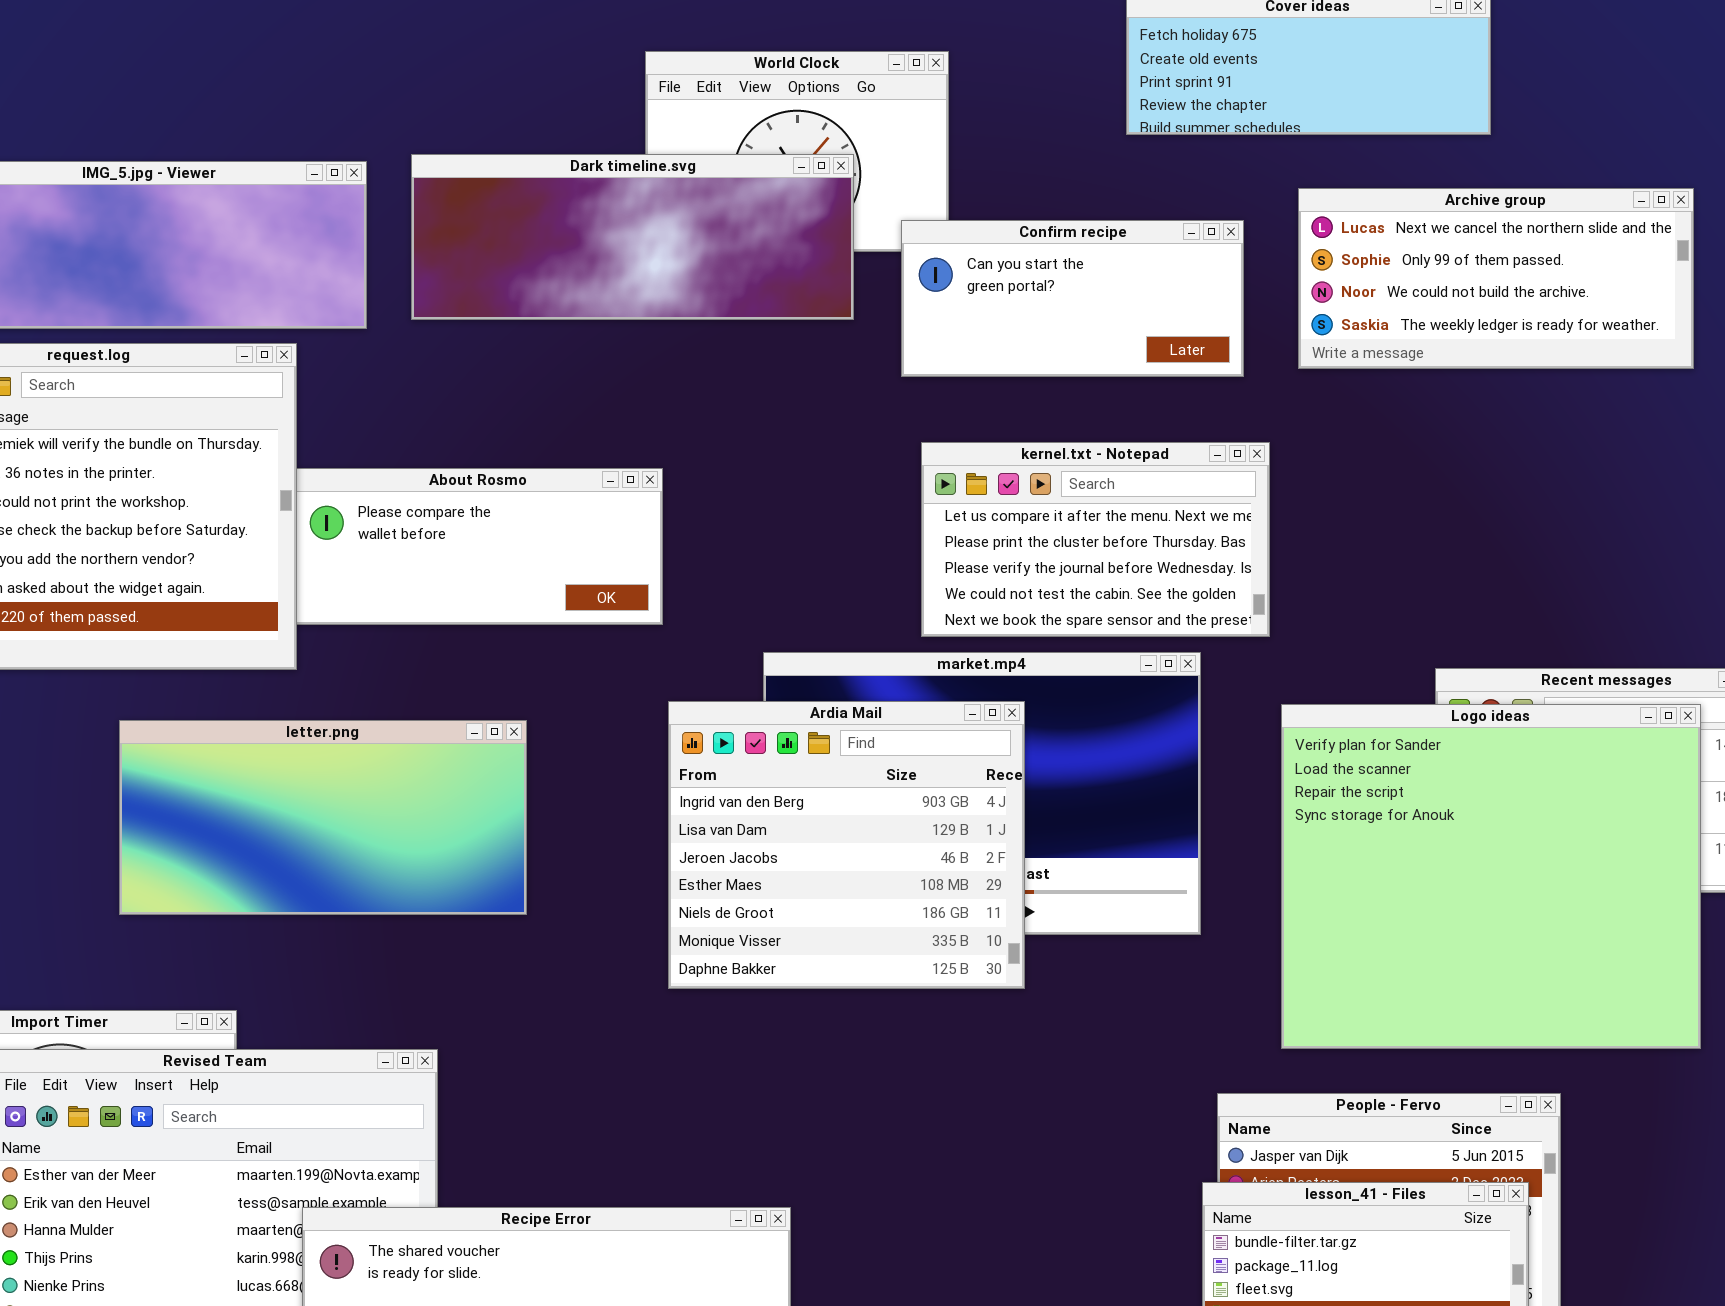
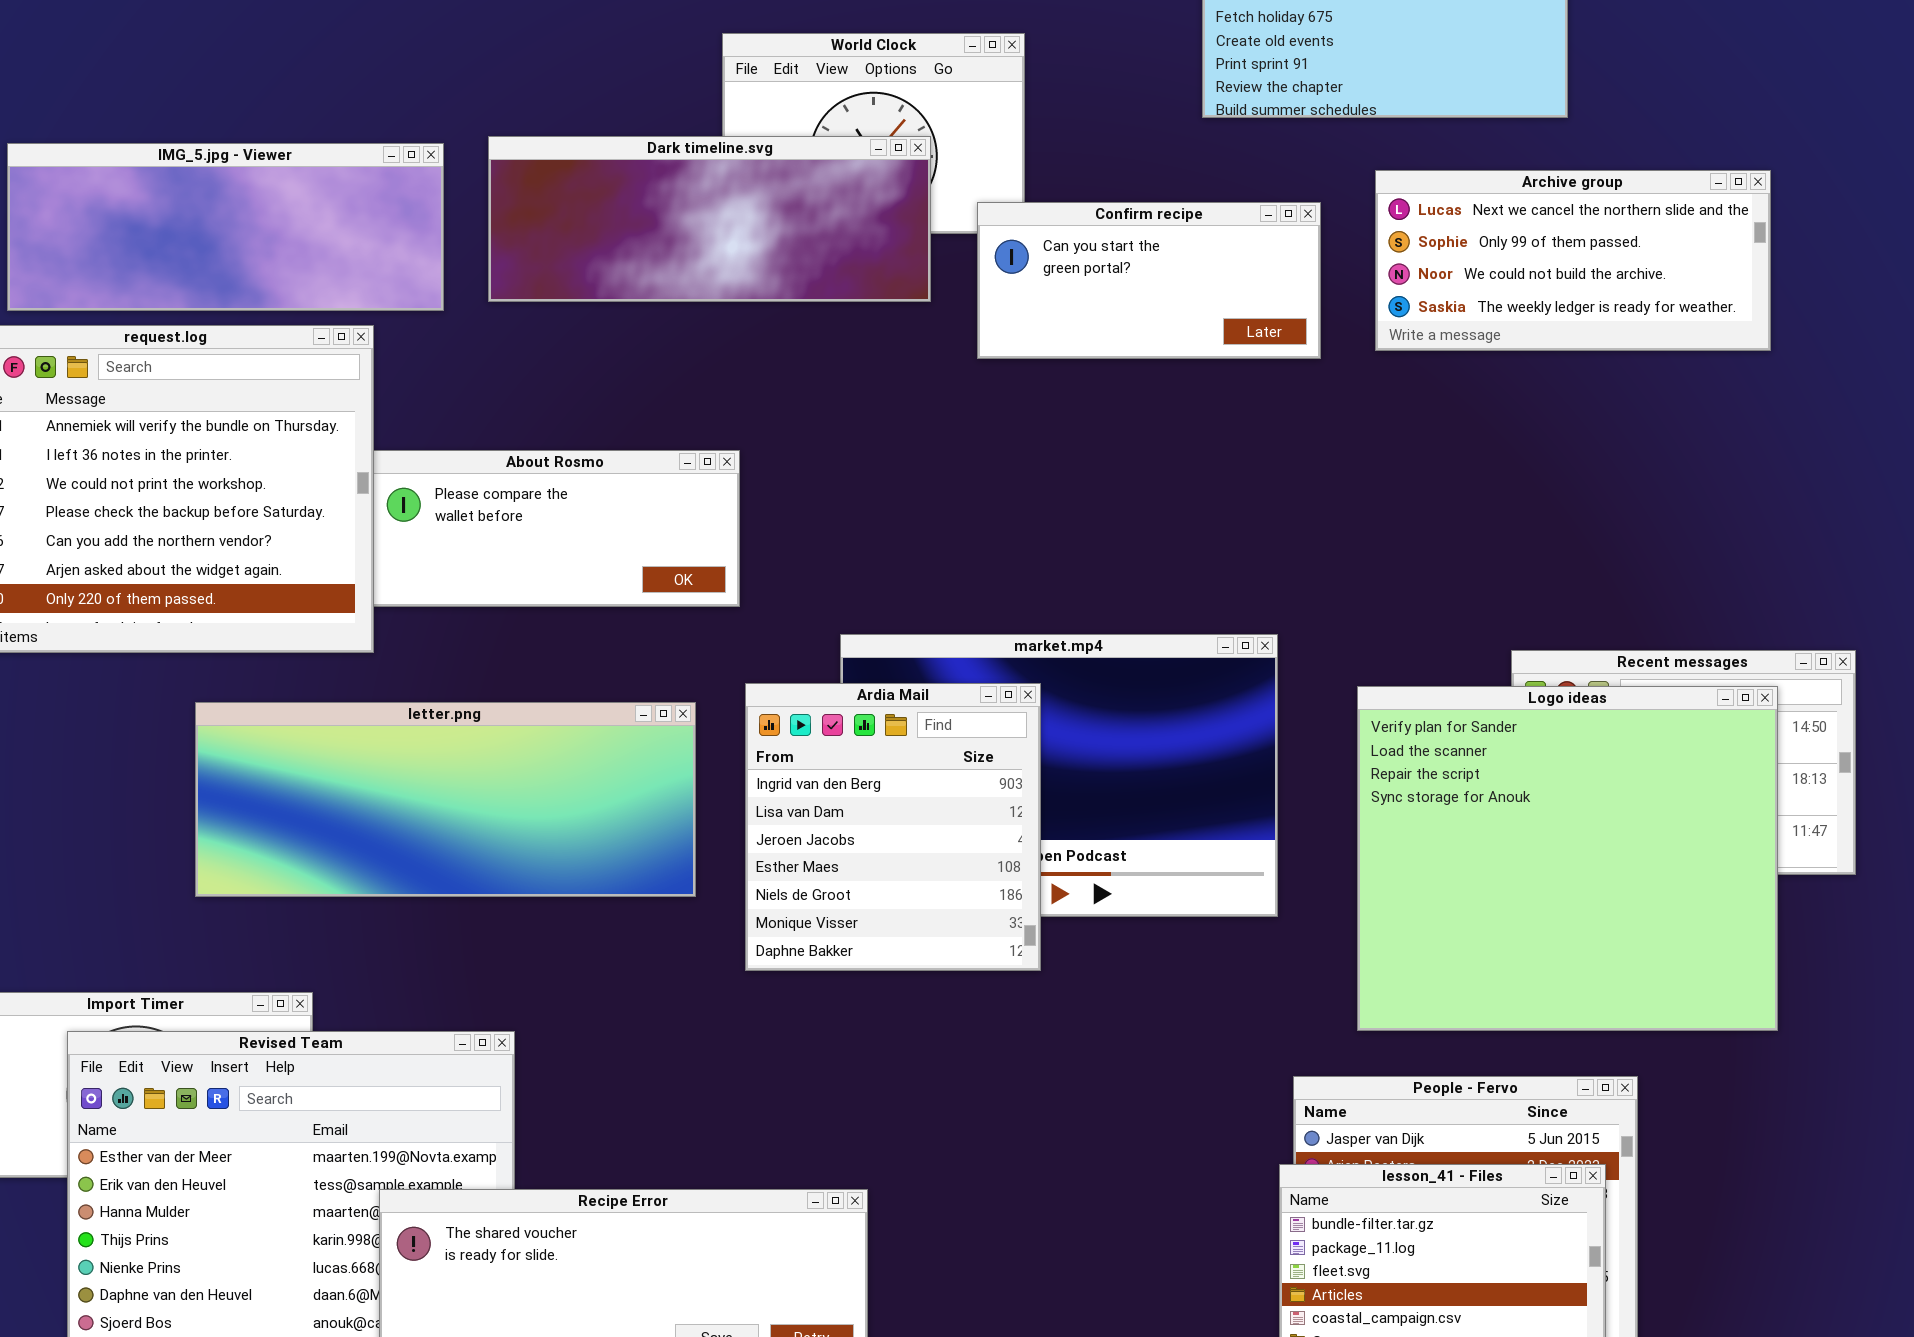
kernel.txt - Notepad: [921,442,1270,637] -> none, closed
Ardia Mail: [668,701,1025,989] -> [745,683,1041,971], resized
letter.png: [119,720,527,915] -> [195,702,696,897], resized

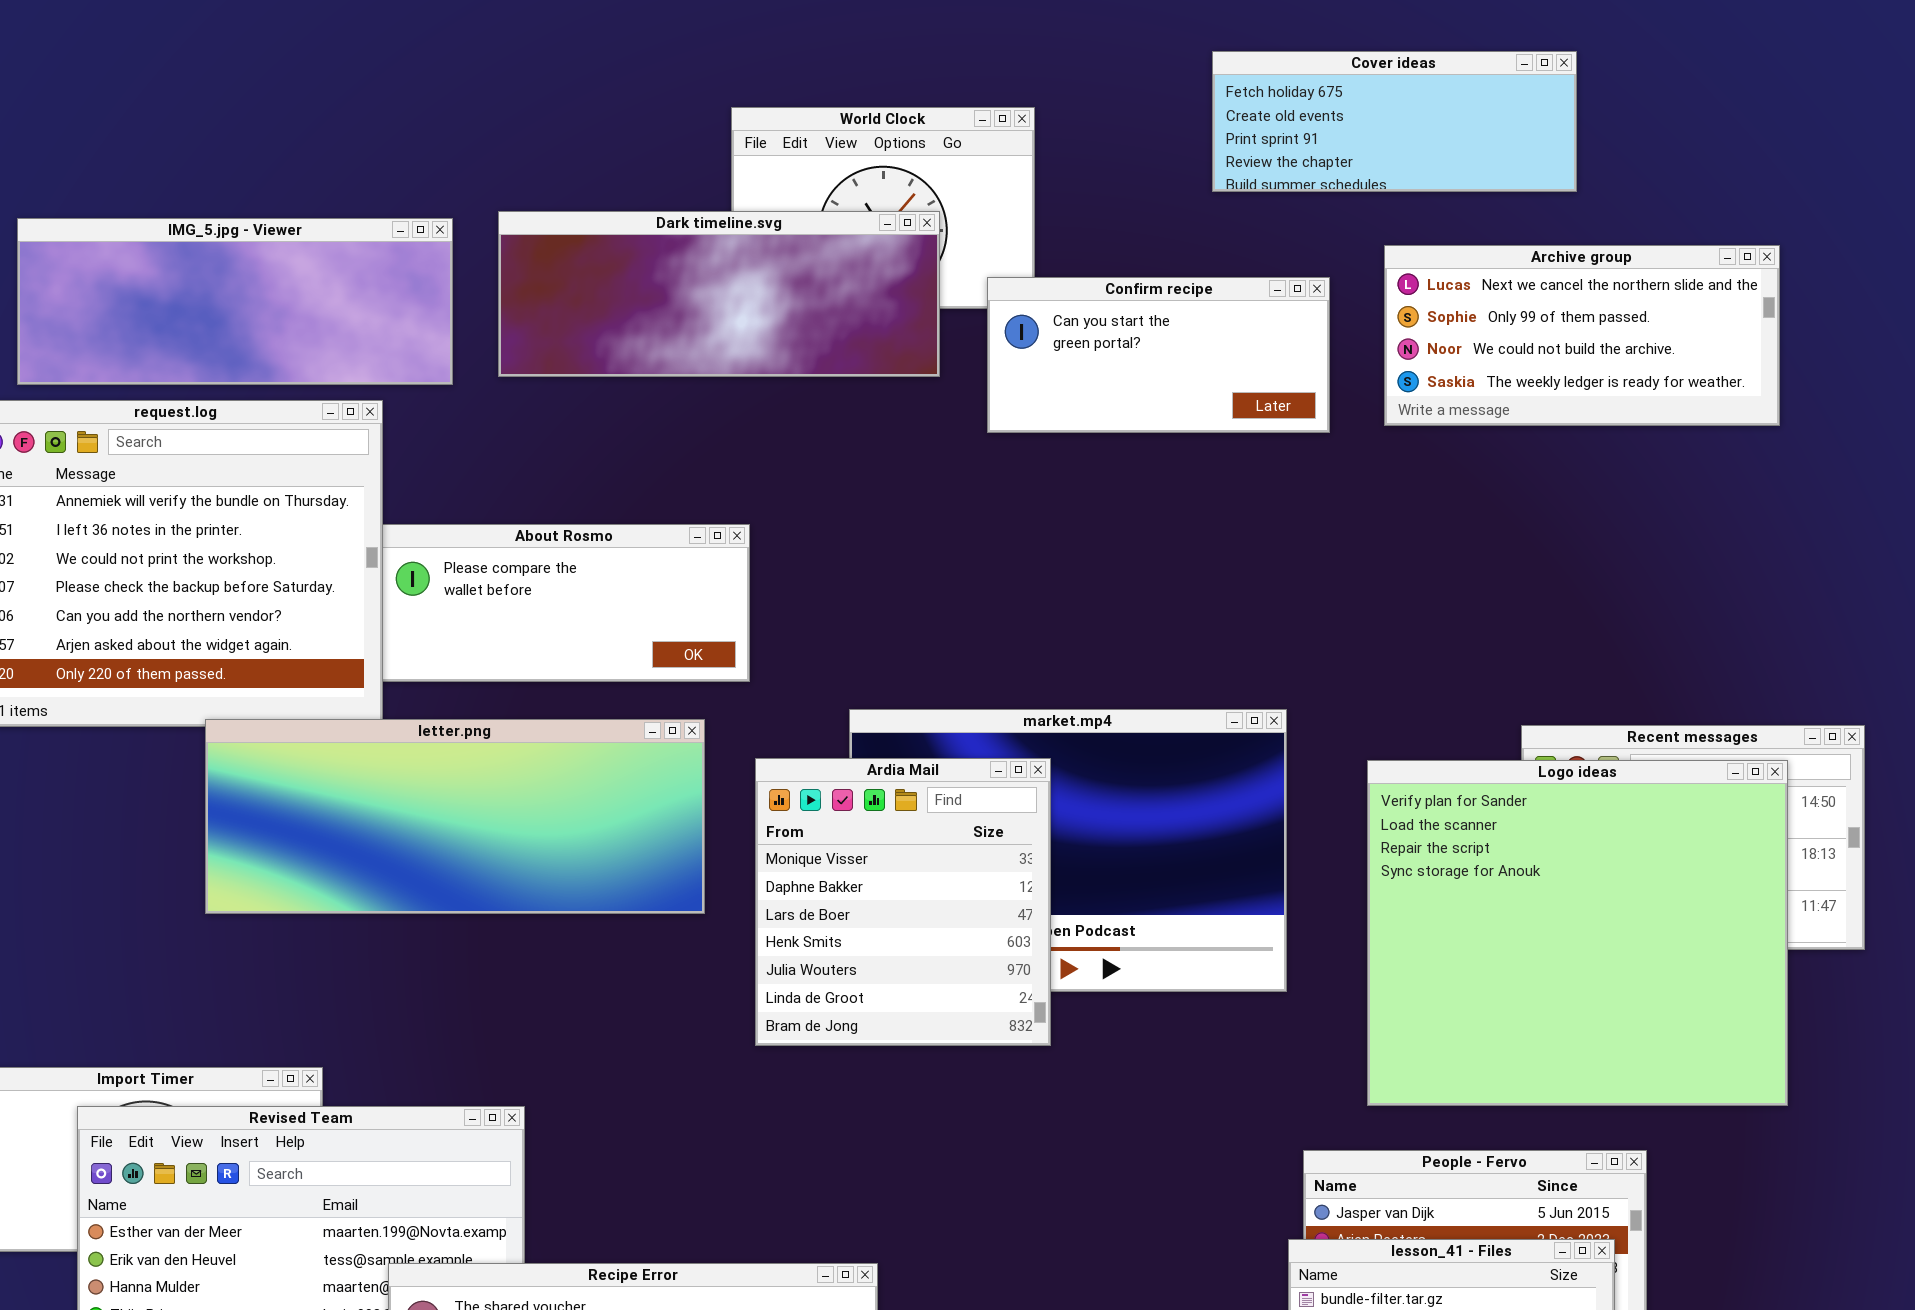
Ardia Mail: [745,683,1041,971] -> [755,758,1051,1046], scrolled down 5 rows
letter.png: [195,702,696,897] -> [205,719,705,914], moved

